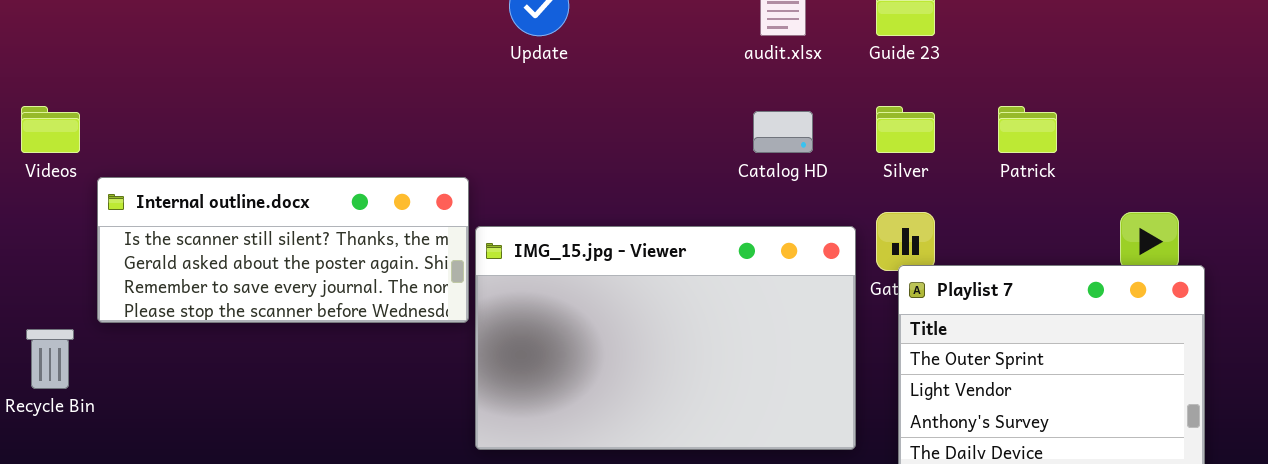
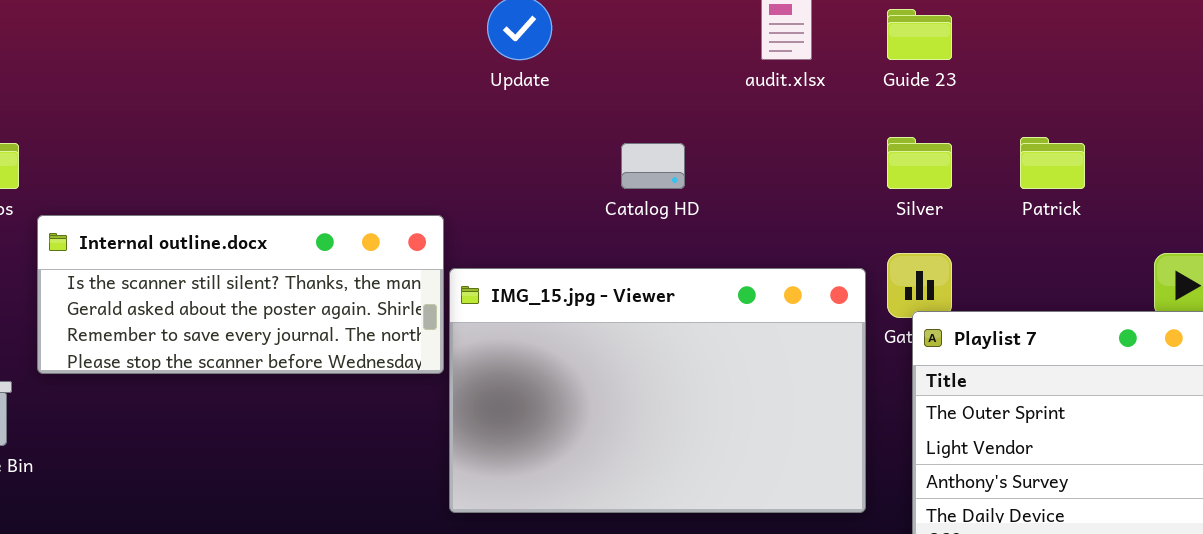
Catalog HD: [753,111,813,153] -> [621,143,685,189], moved

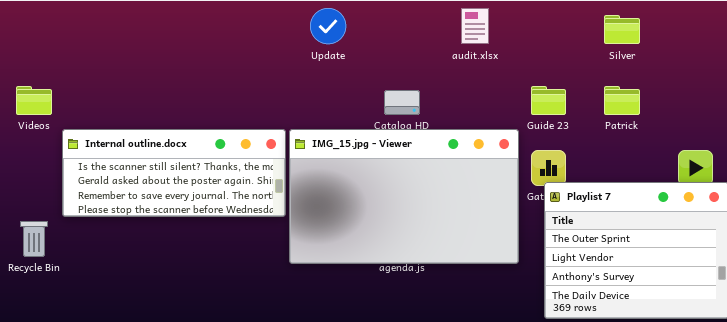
Guide 23: [887,9,952,60] -> [531,86,566,115], moved
Silver: [887,137,952,189] -> [604,15,640,44], moved
IMG_15.jpg - Viewer: [449,268,866,513] -> [289,129,519,264], moved

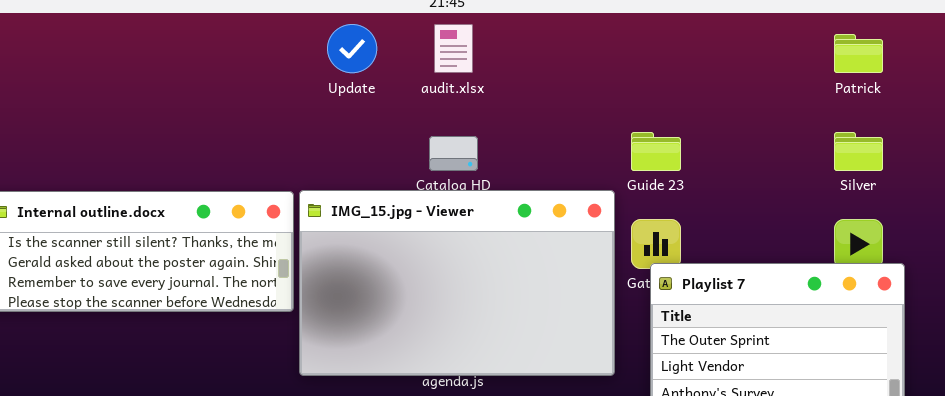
audit.xlsx: [461,8,489,44] -> [434,24,473,73], moved
Silver: [604,15,640,44] -> [834,132,883,171], moved
Patrick: [604,86,640,115] -> [834,34,883,73], moved

